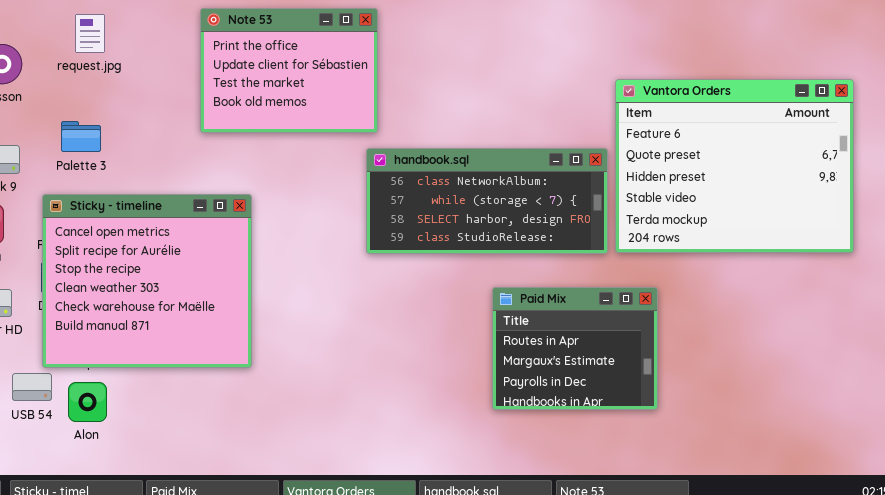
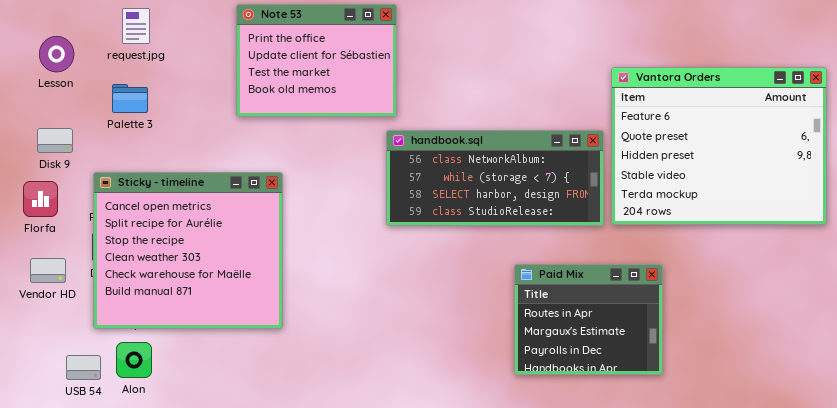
Palette 3: [61,121,101,152] -> [112,84,148,113], moved
Paid Mix: [492,287,658,410] -> [514,264,663,375], moved
USB 54: [12,373,52,401] -> [66,355,101,380], moved

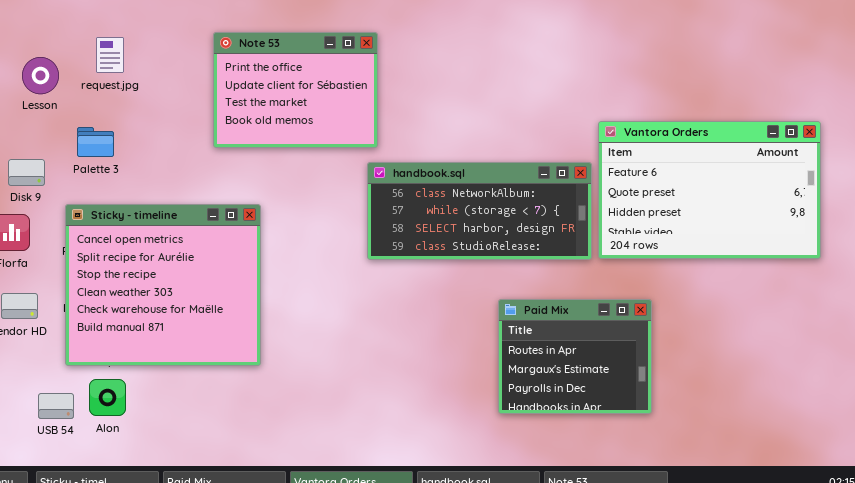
Lesson: [39,36,74,72] -> [22,57,59,94], moved
Vantora Orders: [611,67,827,225] -> [598,121,821,259], resized
Palette 3: [112,84,148,113] -> [77,127,114,157], moved

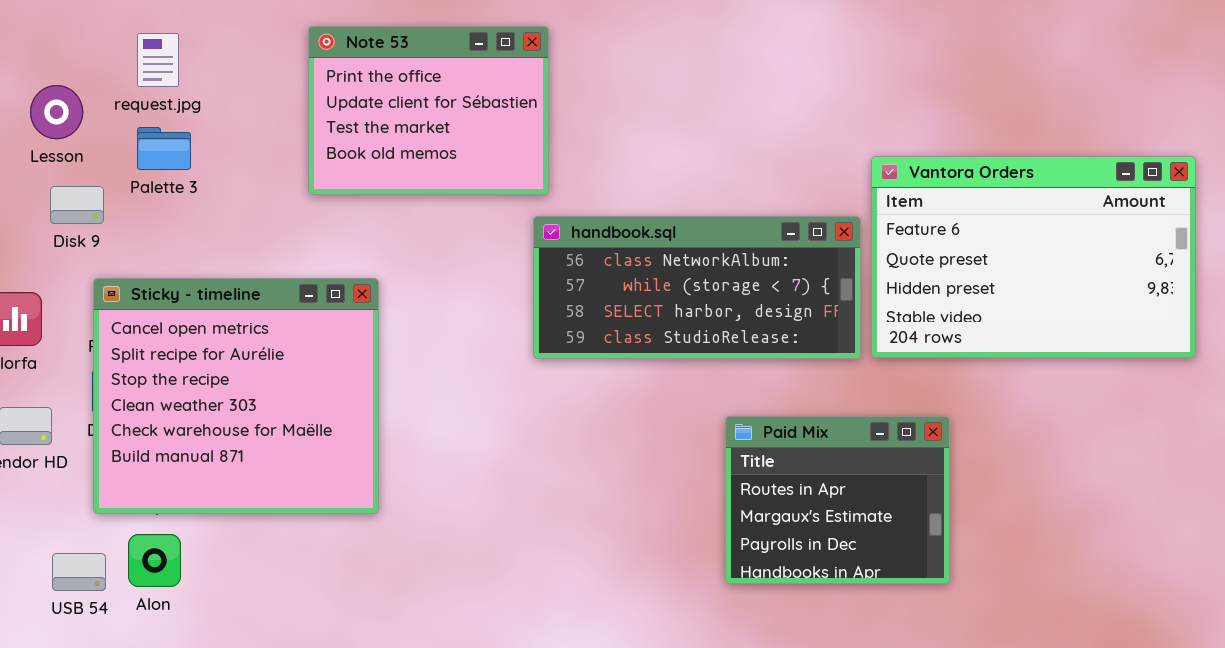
Lesson: [22,57,59,94] -> [30,85,83,139], moved
Palette 3: [77,127,114,157] -> [137,127,191,170], moved
Disk 9: [8,159,45,186] -> [50,186,104,224], moved

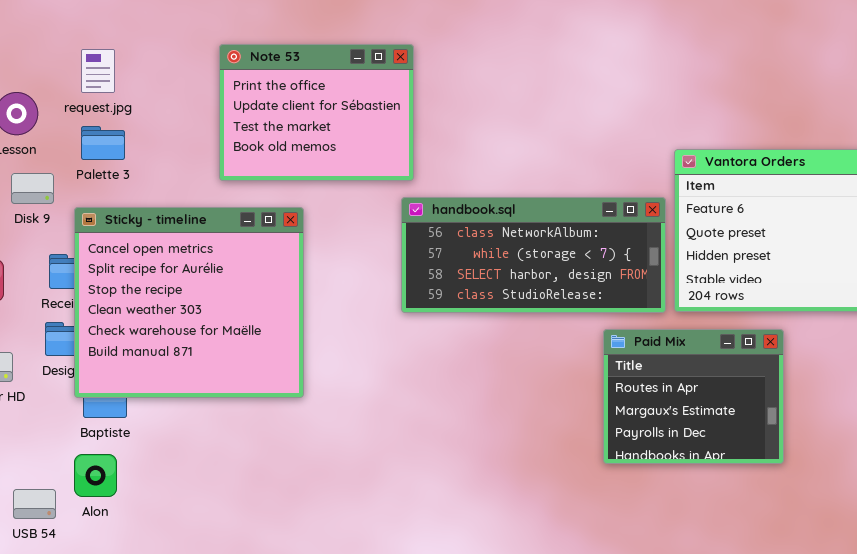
Sticky - timeline: [93,278,379,514] -> [74,207,304,398], moved
Paid Mix: [725,416,950,584] -> [603,329,784,464], moved
USB 54: [52,553,106,591] -> [13,489,56,519], moved

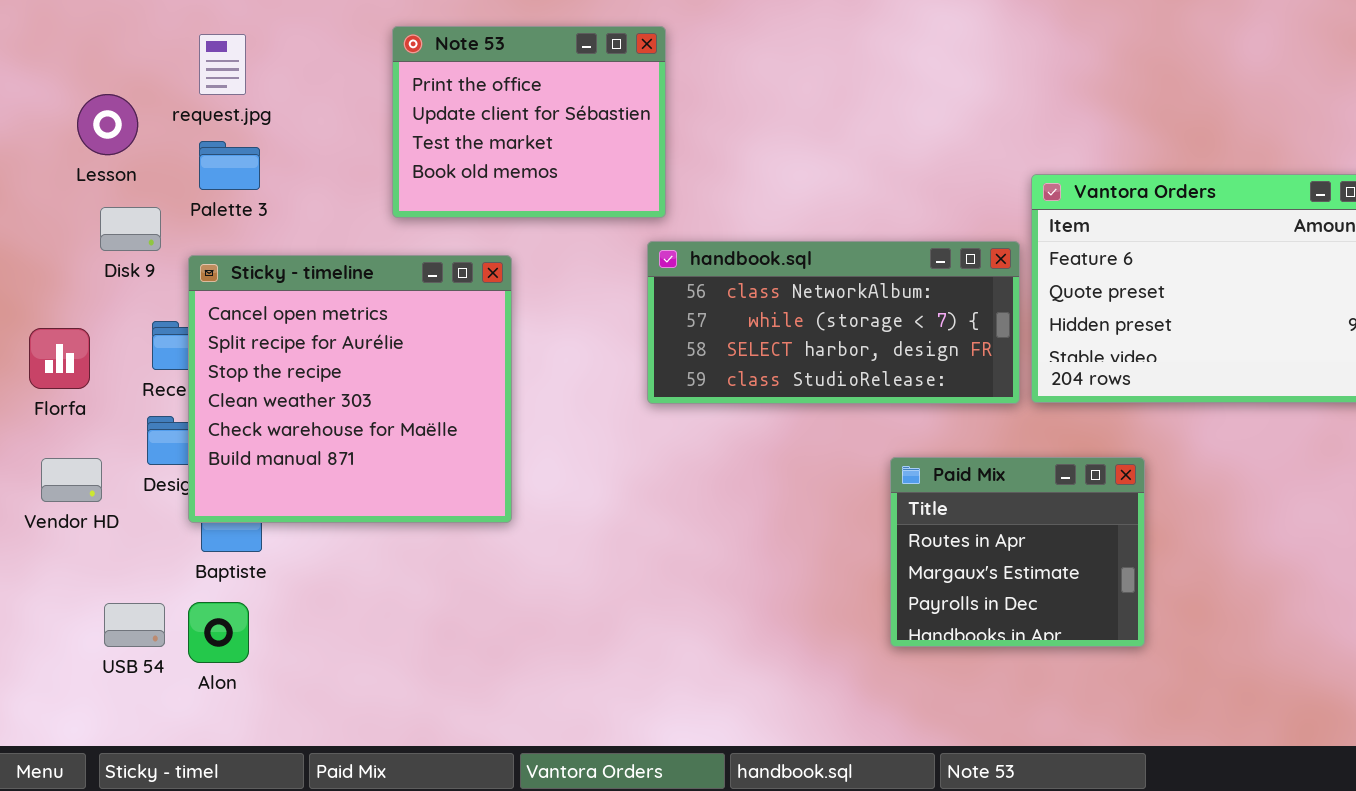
Paid Mix: [603,329,784,464] -> [890,457,1145,647], moved
USB 54: [13,489,56,519] -> [104,603,165,647], moved

